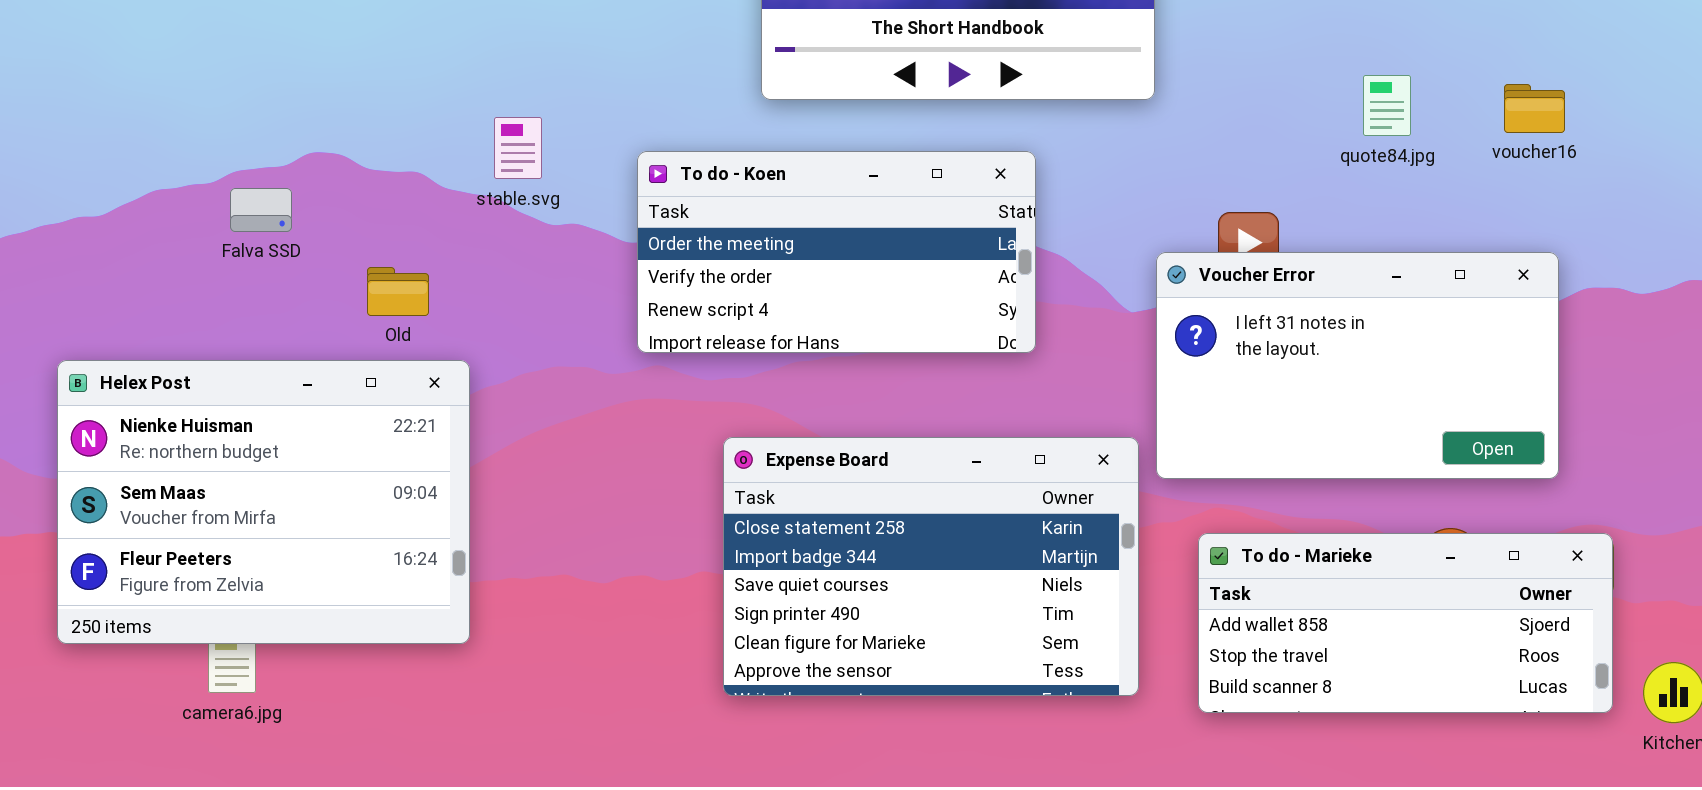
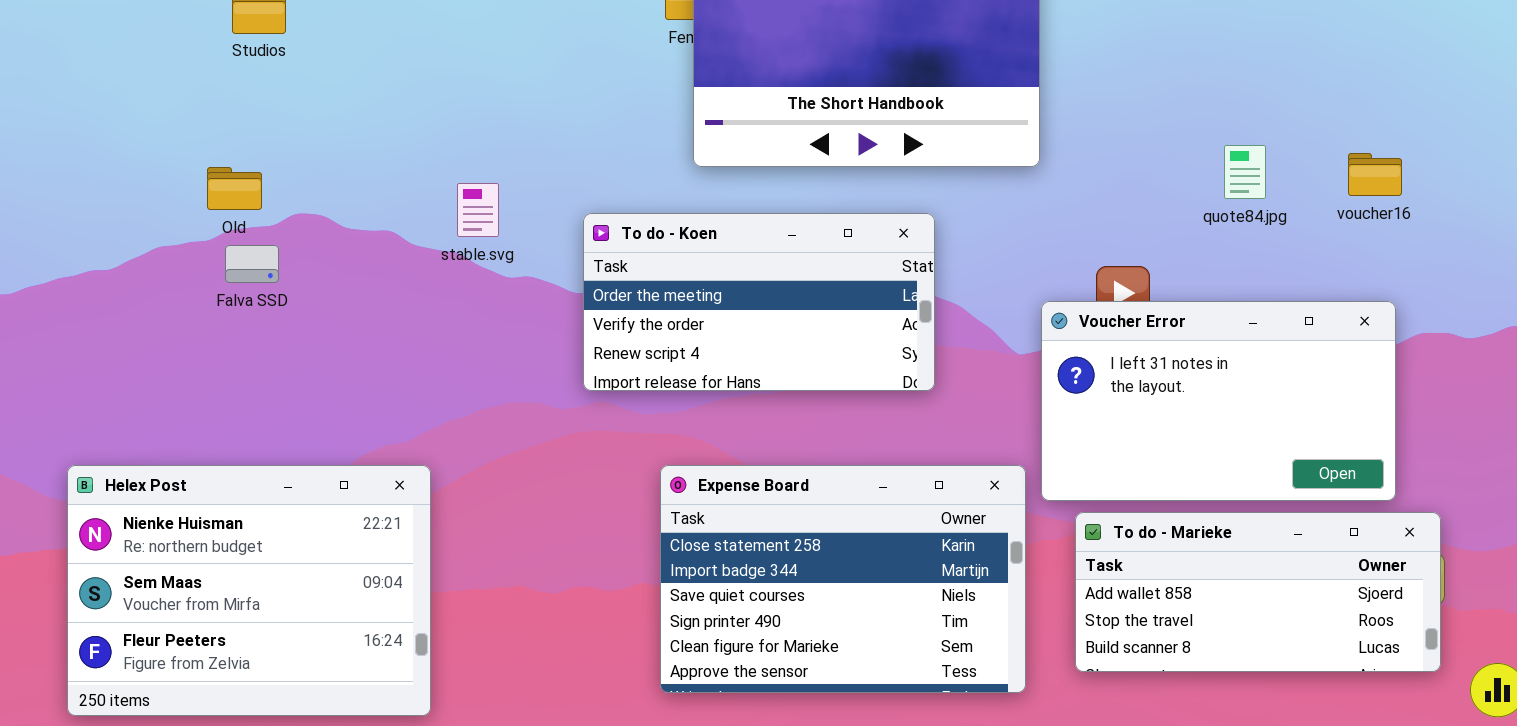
Old: [367,267,429,316] -> [207,167,262,210], moved
Helex Post: [57,360,470,644] -> [67,465,431,716], moved
To do - Marieke: [1198,533,1613,713] -> [1075,512,1441,672], moved

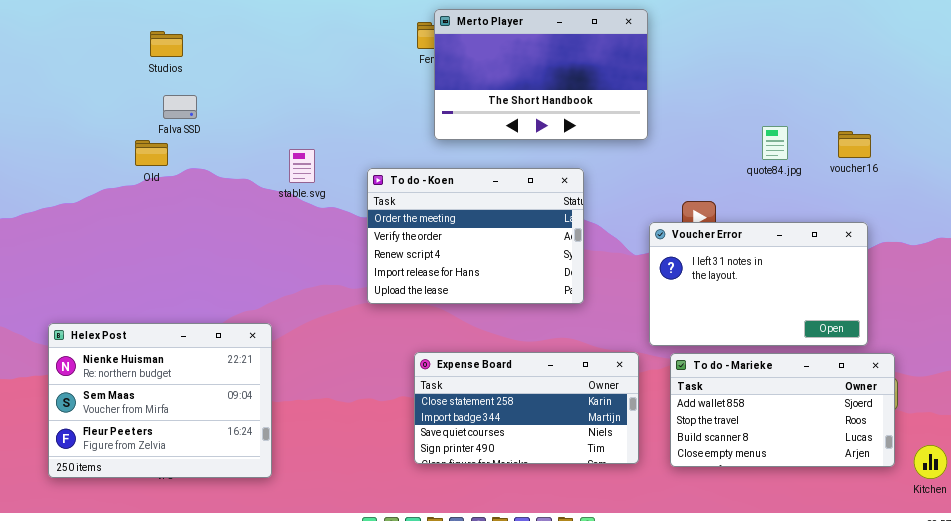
To do - Koen: [583,213,935,391] -> [367,168,584,304], resized
Falva SSD: [225,245,279,283] -> [163,95,197,119], moved
Expense Board: [660,465,1026,693] -> [414,352,639,464], resized
To do - Marieke: [1075,512,1441,672] -> [670,353,895,467], resized

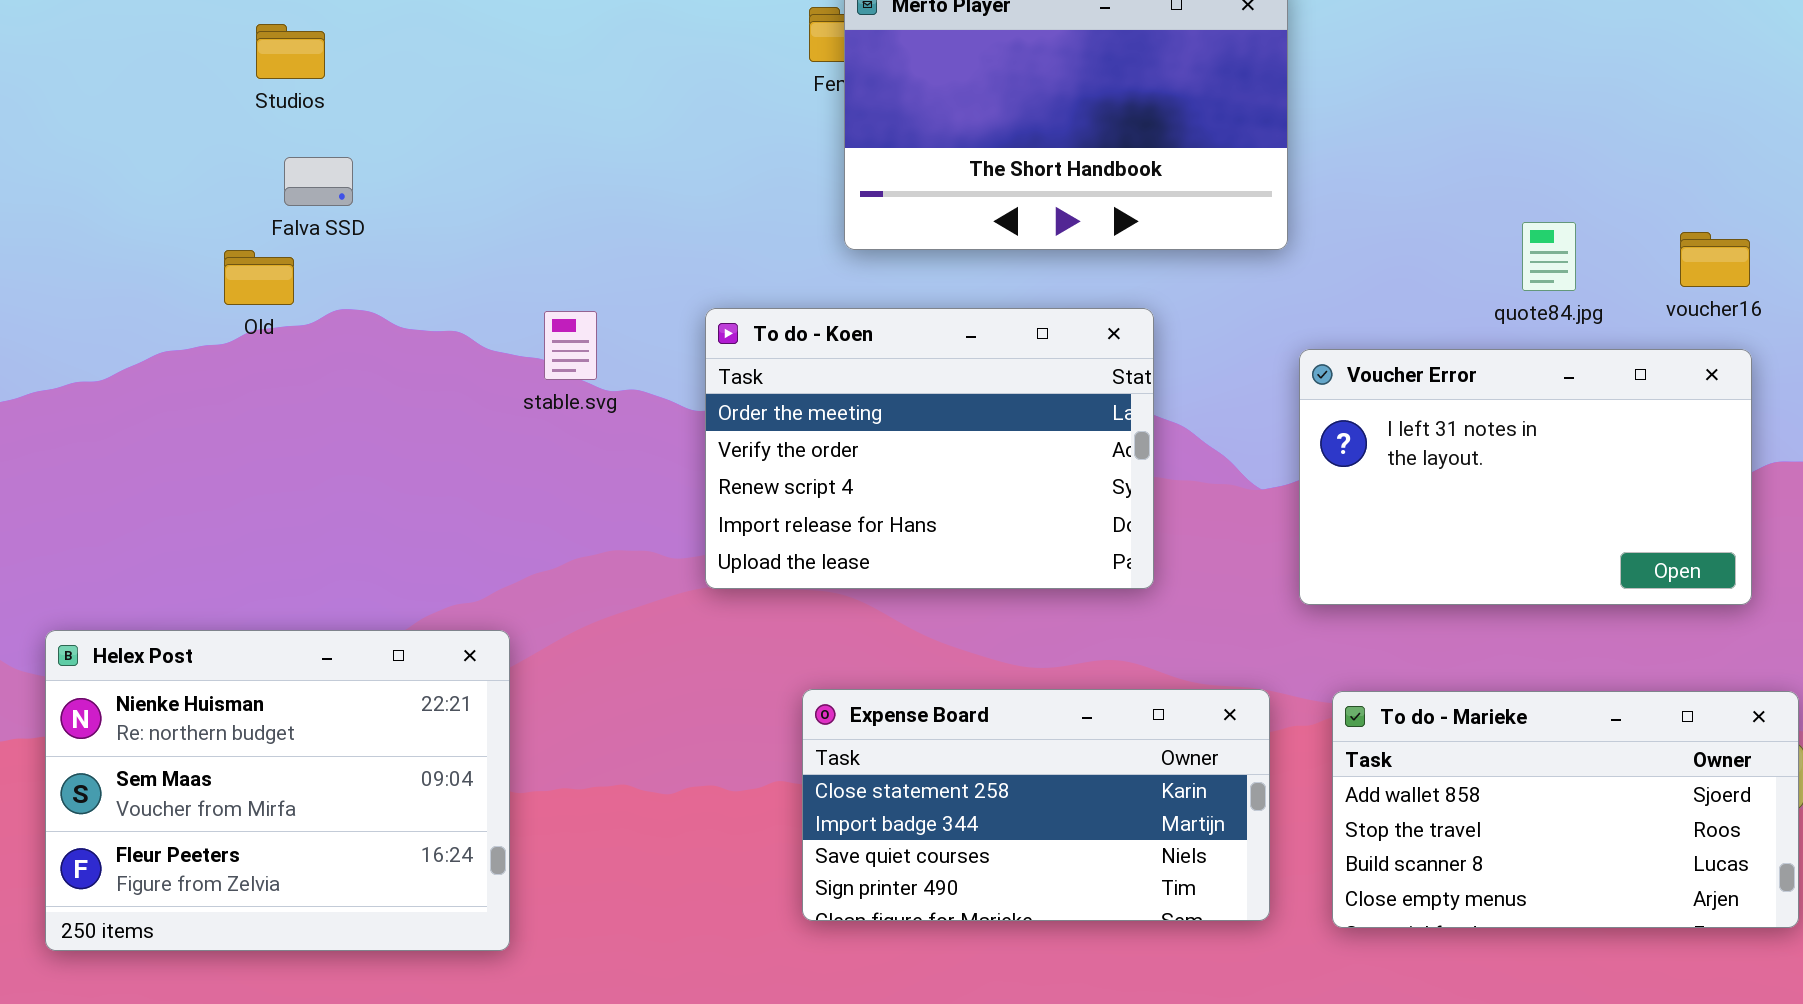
stable.svg: [289,149,315,183] -> [544,311,597,380], moved
Voucher Error: [649,222,868,346] -> [1299,349,1752,605], moved

